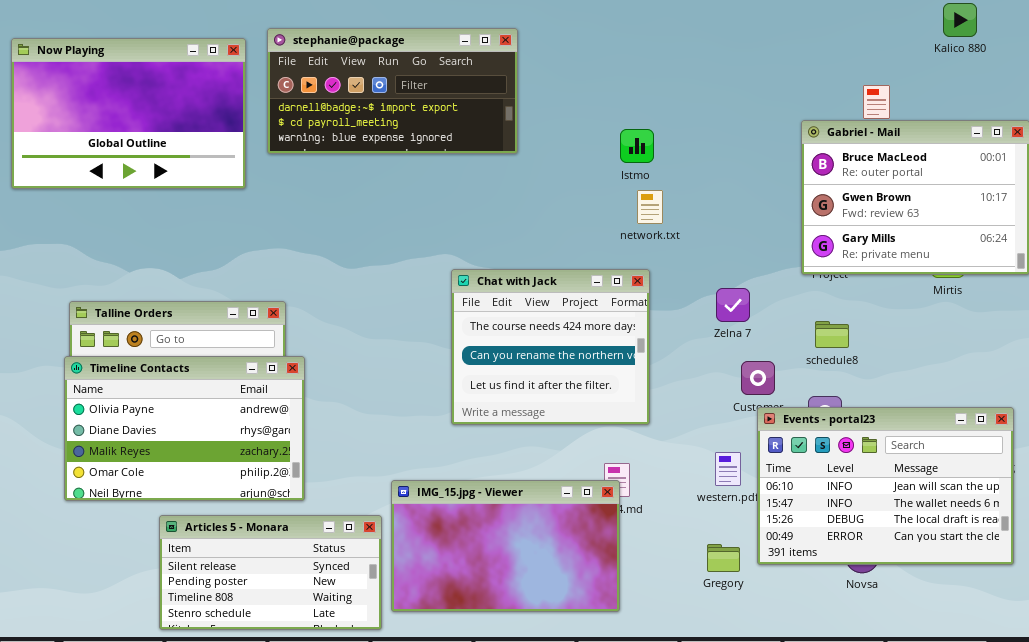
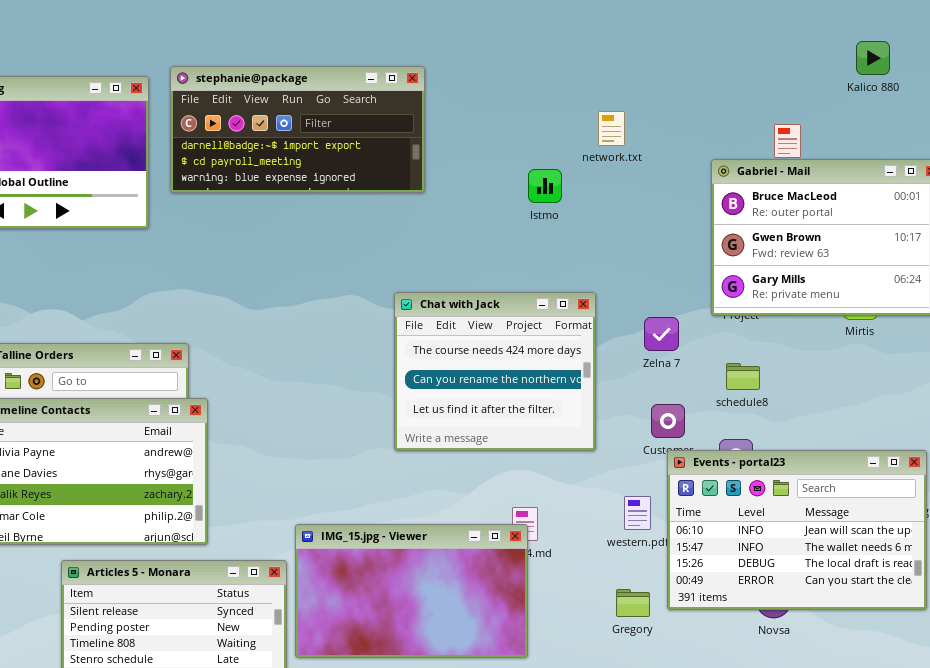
network.txt: [637,190,663,224] -> [598,111,625,146], moved
Chat with Jack: [451,269,650,425] -> [394,292,596,451], moved
Zelna 7: [716,288,750,322] -> [644,317,679,351], moved

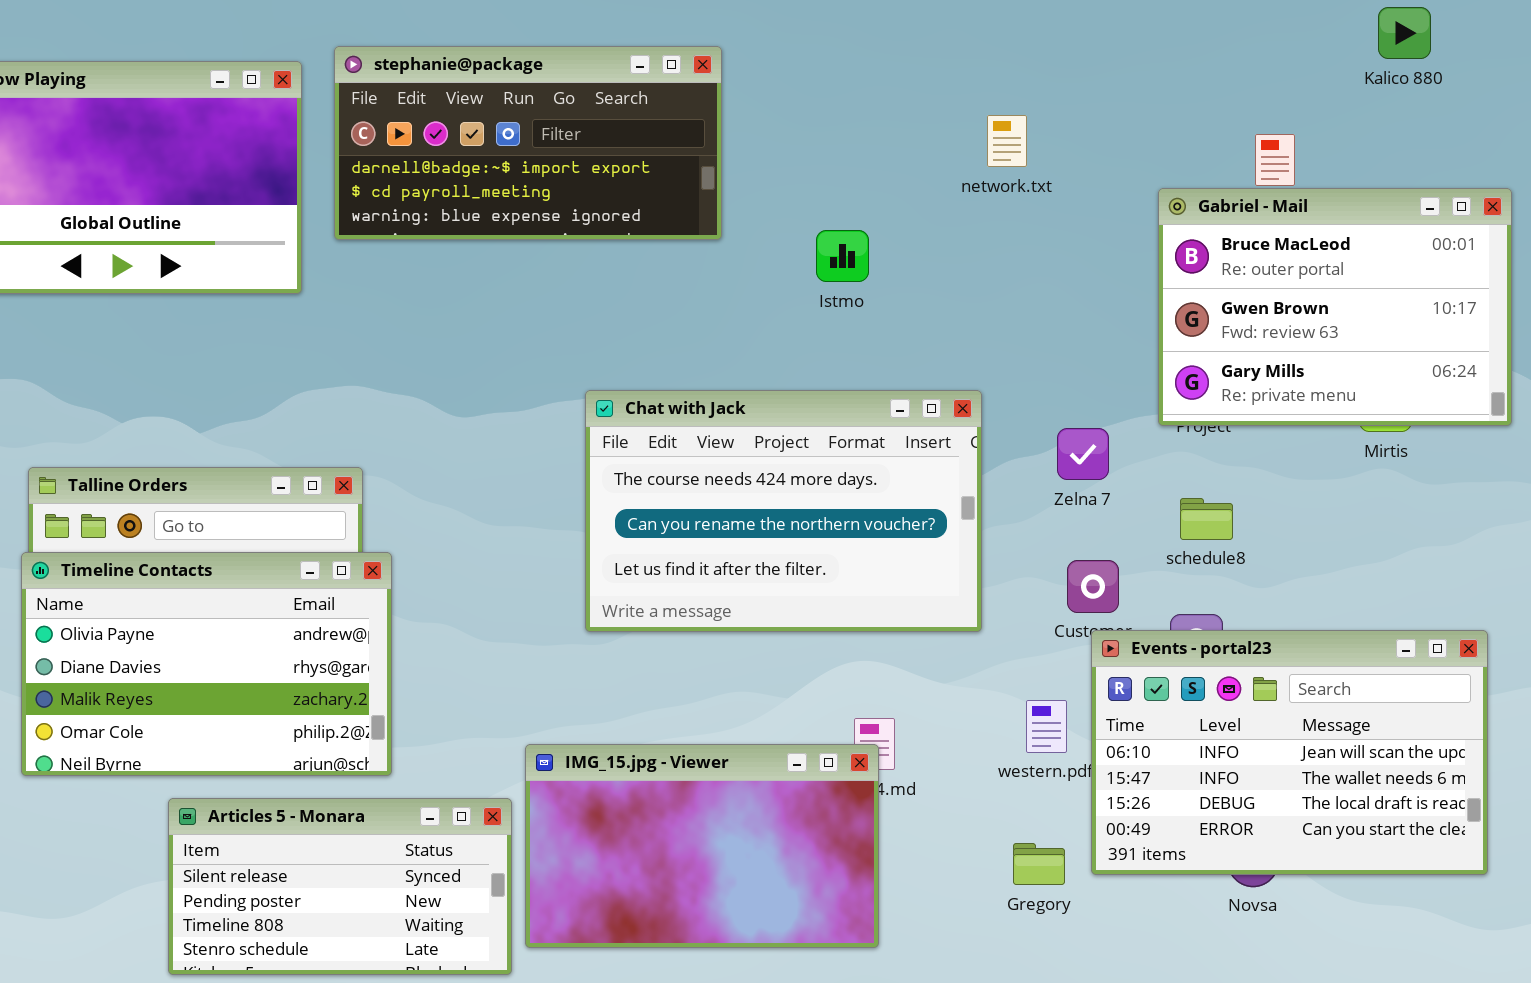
Istmo: [528,169,562,203] -> [816,230,869,282], moved
Chat with Jack: [394,292,596,451] -> [585,390,982,632], resized

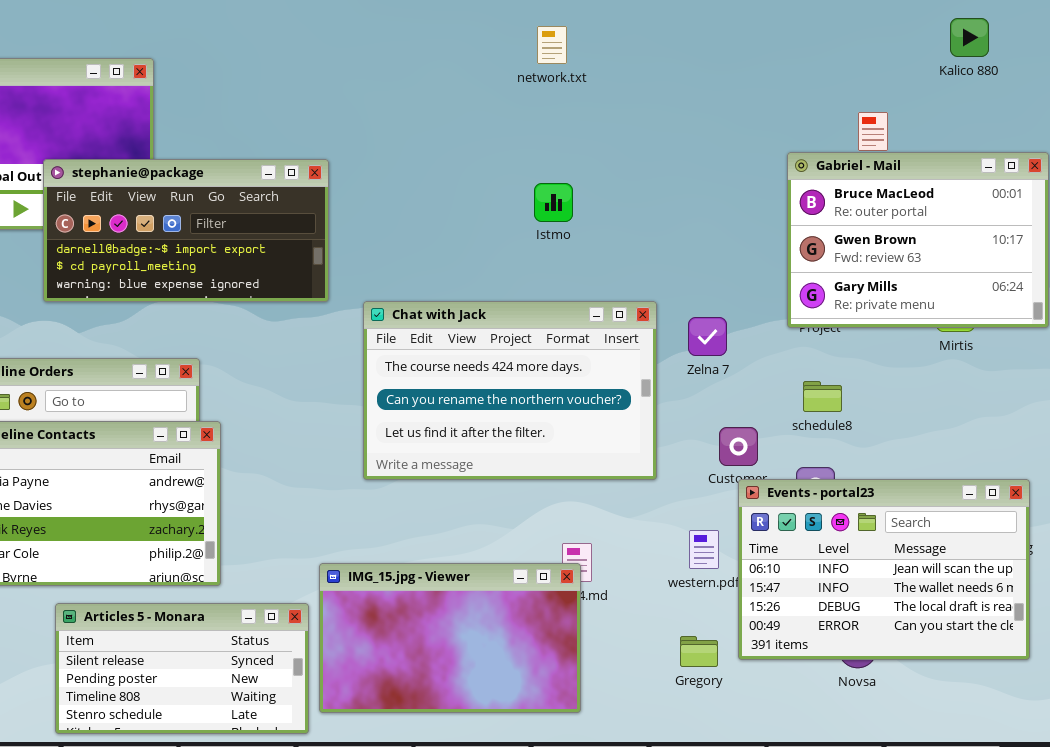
stephanie@package: [334,46,722,240] -> [43,159,329,302], moved
network.txt: [987,115,1027,167] -> [537,26,567,64], moved
Zelna 7: [1057,428,1109,480] -> [688,317,727,356], moved

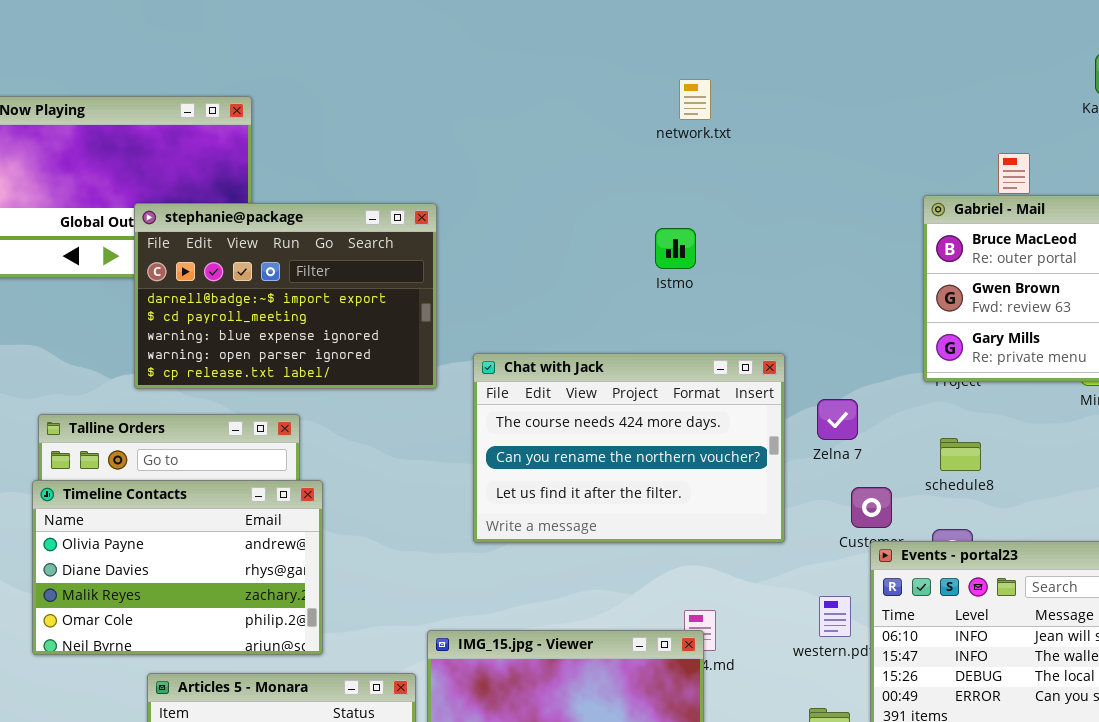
network.txt: [537,26,567,64] -> [679,79,711,120], moved
stephanie@package: [43,159,329,302] -> [134,203,437,389], resized
Zelna 7: [688,317,727,356] -> [817,399,858,440], moved

